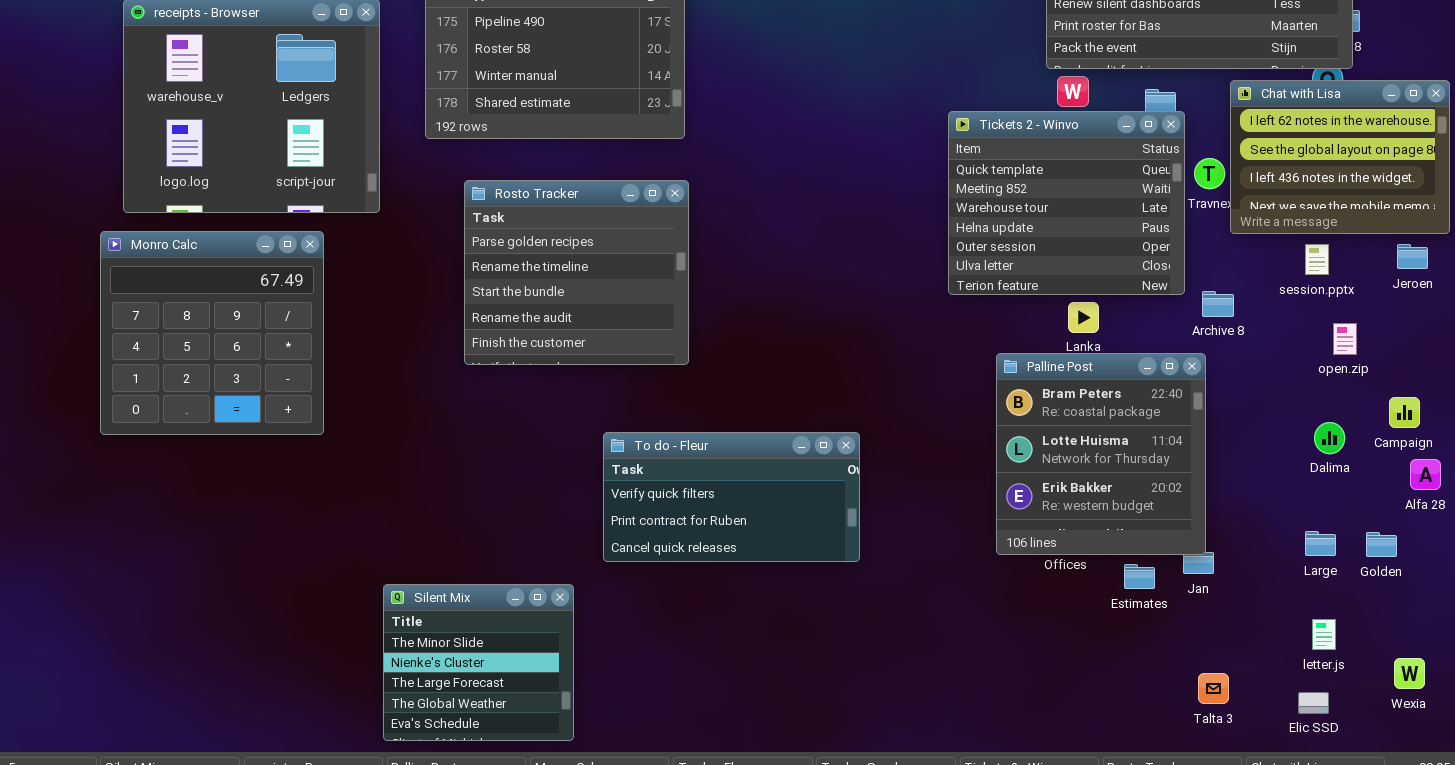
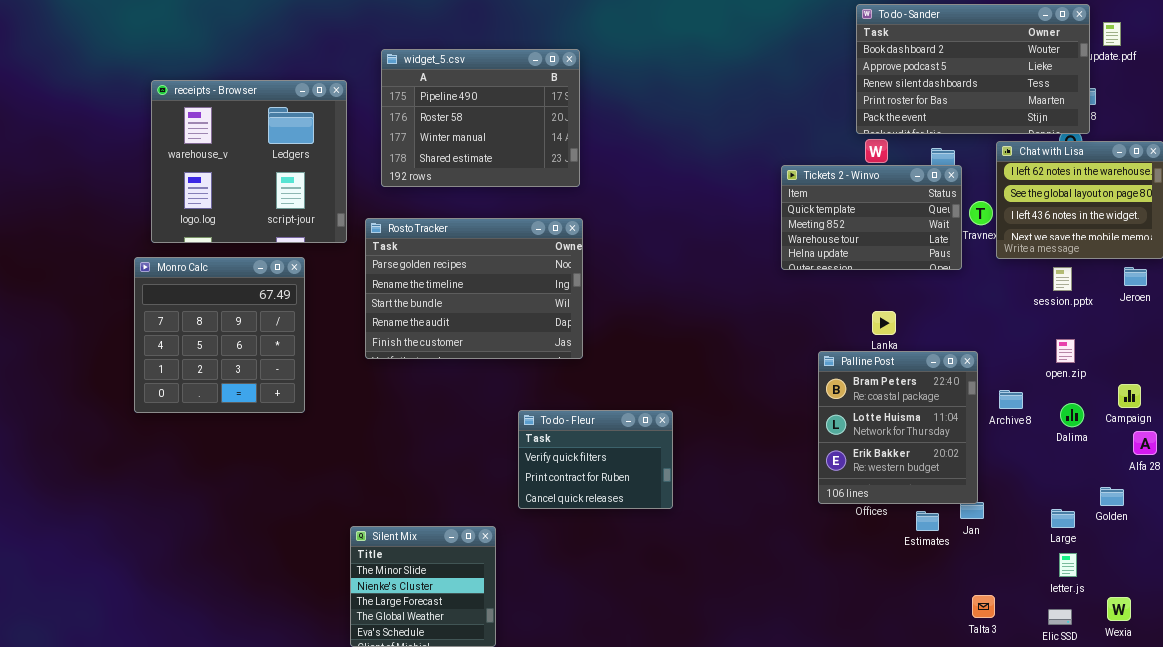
Tickets 2 - Winvo: [948,111,1185,295] -> [781,165,962,270], resized
Rosto Tracker: [464,180,689,365] -> [365,218,583,359], resized
Archive 8: [1202,291,1234,317] -> [999,390,1023,409], moved
open.zip: [1333,323,1357,355] -> [1056,339,1075,363], moved
To do - Fleur: [603,432,860,562] -> [518,410,673,509], resized
Large: [1305,531,1336,556] -> [1051,509,1075,528], moved
Wexia: [1394,658,1425,689] -> [1107,597,1131,621], moved

